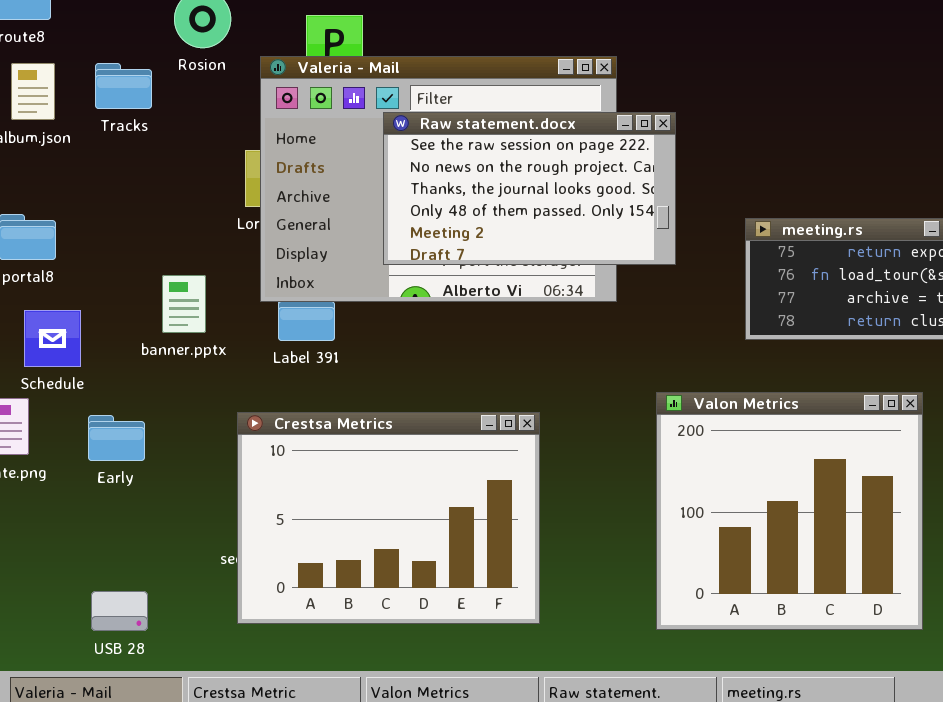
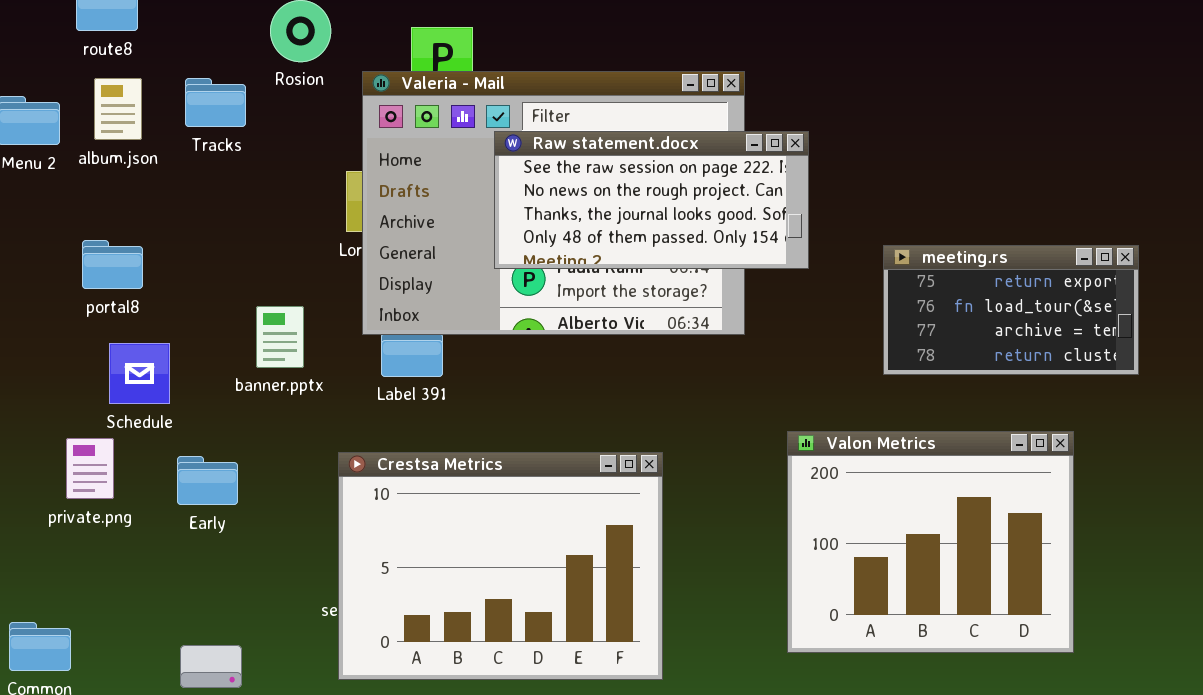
Raw statement.docx: [383,112,676,265] -> [494,131,809,269], resized
Valon Metrics: [656,392,923,630] -> [787,431,1074,653], resized

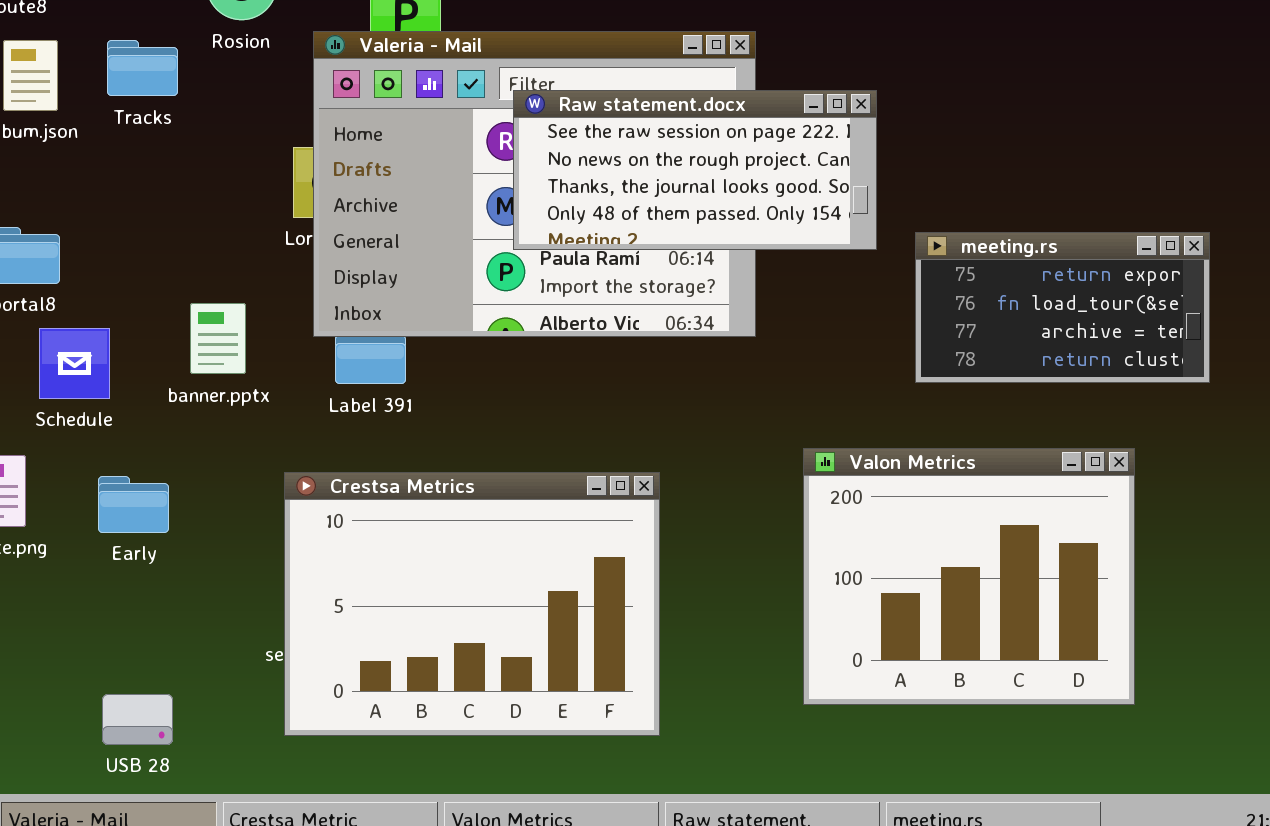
Raw statement.docx: [494,131,809,269] -> [513,90,877,250], moved
Schedule: [109,343,170,404] -> [39,328,110,399], moved

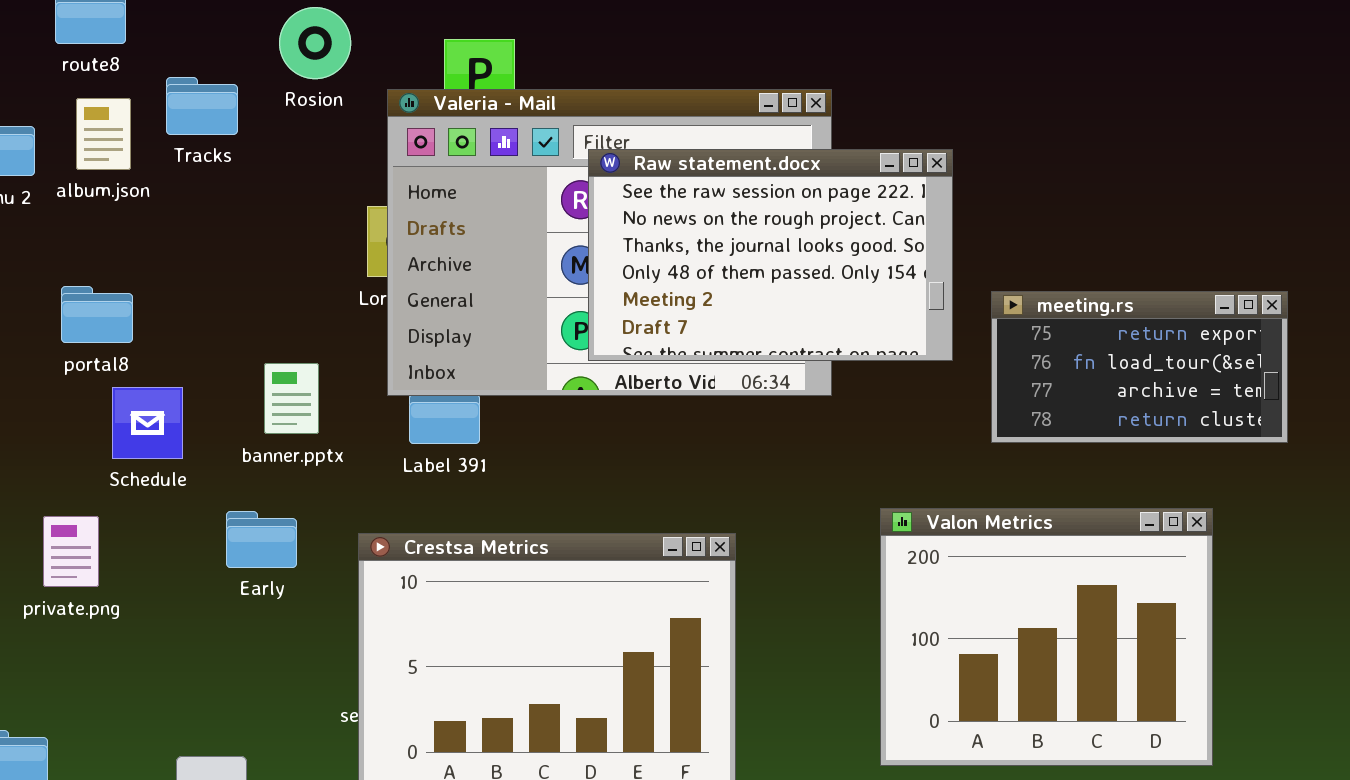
Tracks: [107,40,178,96] -> [166,77,238,135], moved
Raw statement.docx: [513,90,877,250] -> [588,149,953,361], resized
Early: [98,476,169,533] -> [226,511,297,568], moved

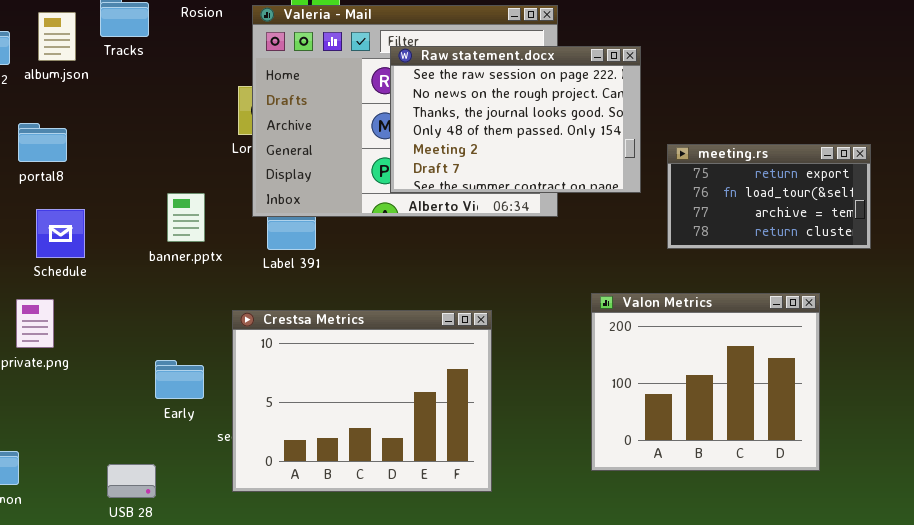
portal8: [61,286,133,343] -> [18,123,67,162], moved
Schedule: [112,387,183,459] -> [36,209,85,258], moved
Early: [226,511,297,568] -> [155,360,204,399], moved

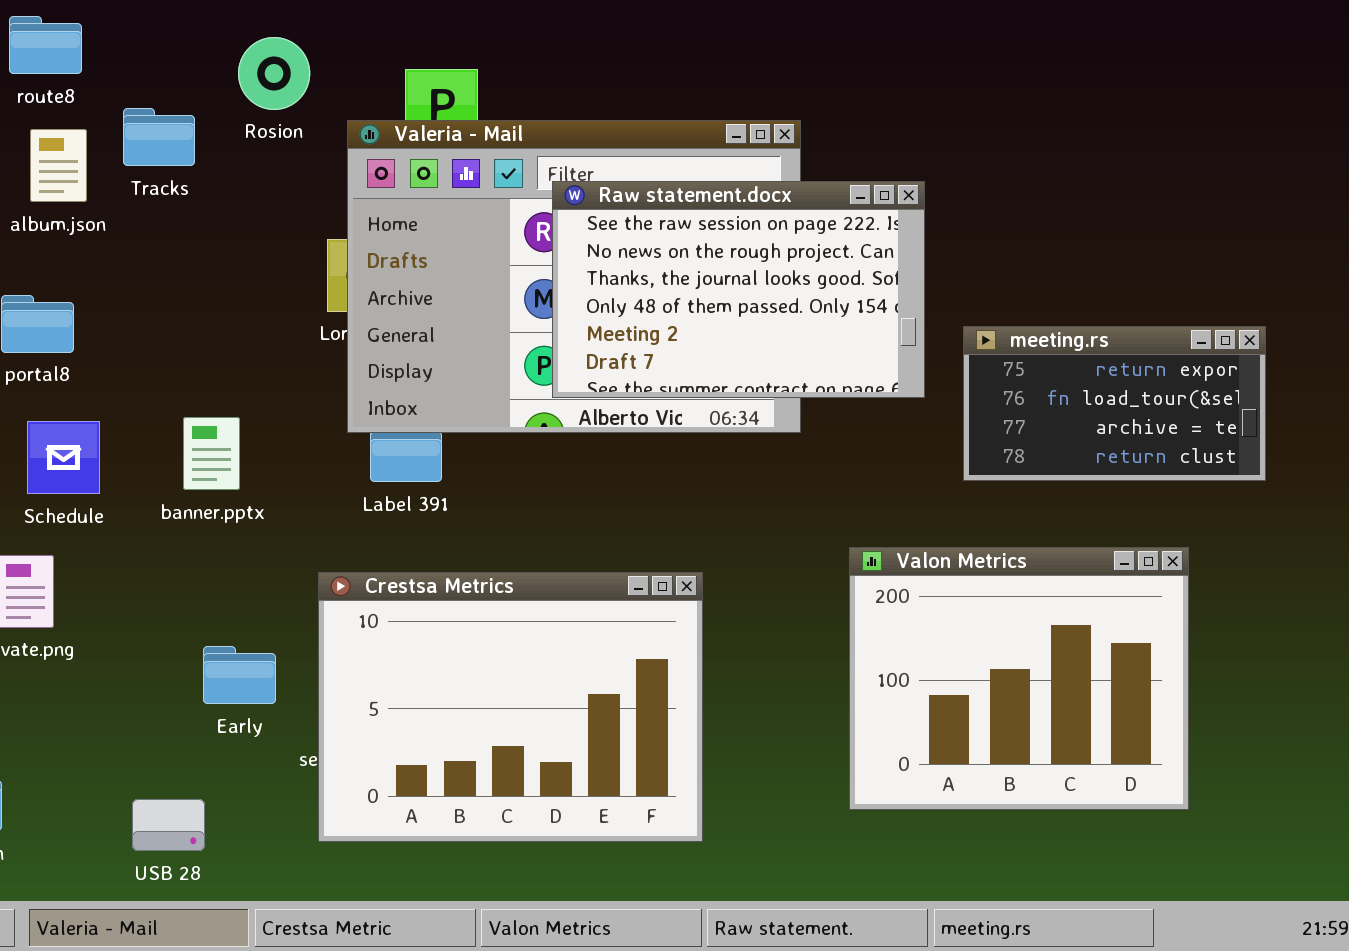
banner.pptx: [167,193,205,242] -> [183,417,240,490], moved

